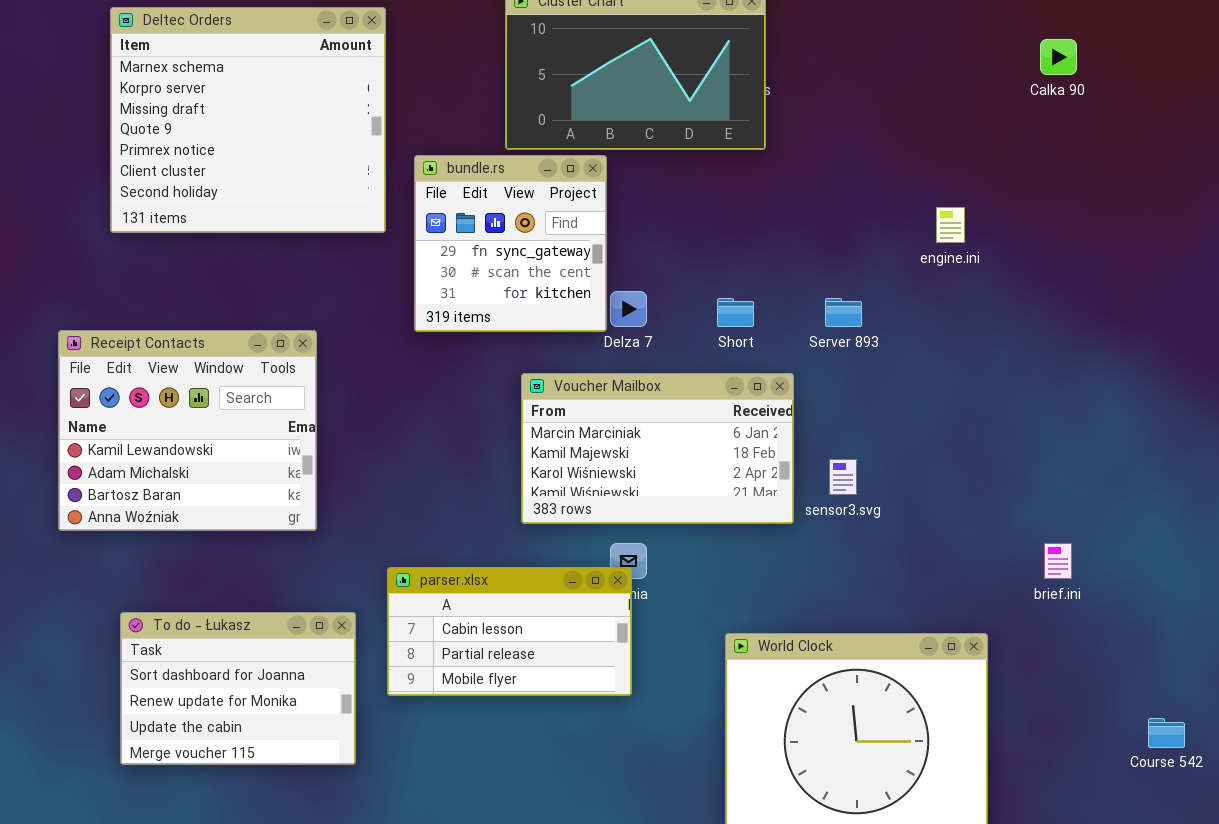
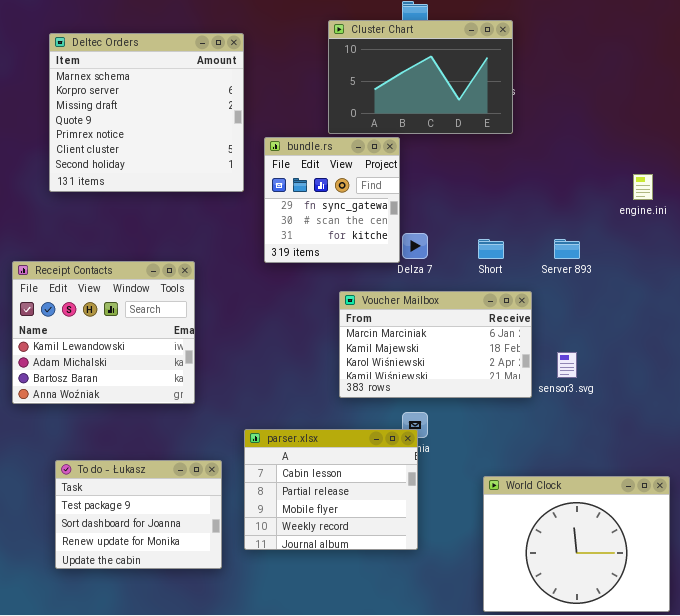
parser.xlsx: [387,567,632,696] -> [244,429,418,550], resized
To do - Łukasz: [120,612,356,765] -> [55,460,222,569], scrolled up 1 row

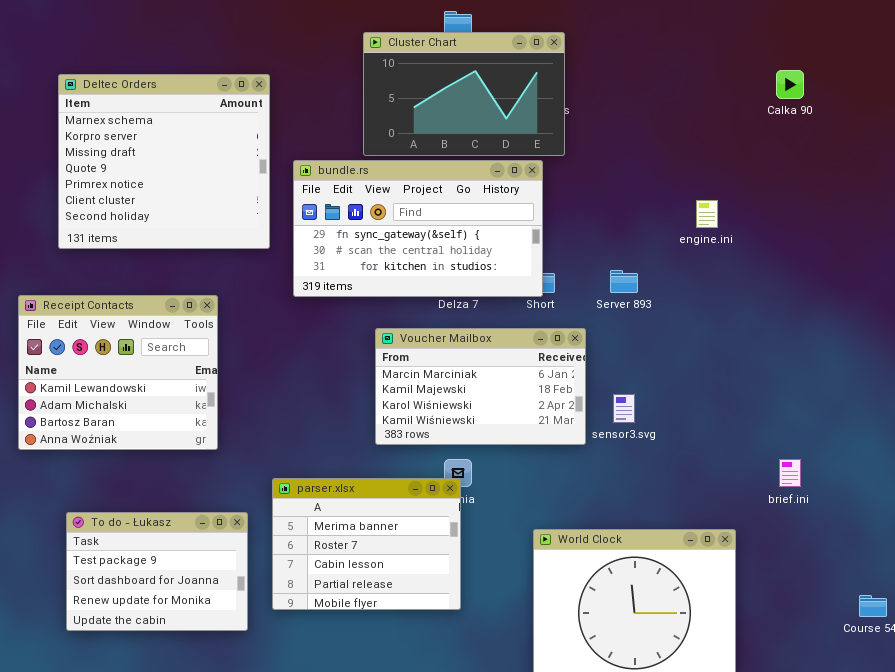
Deltec Orders: [49,33,244,192] -> [58,74,270,249], moved
bundle.rs: [264,137,400,263] -> [293,160,543,297], resized
parser.xlsx: [244,429,418,550] -> [272,478,461,610], scrolled up 2 rows

